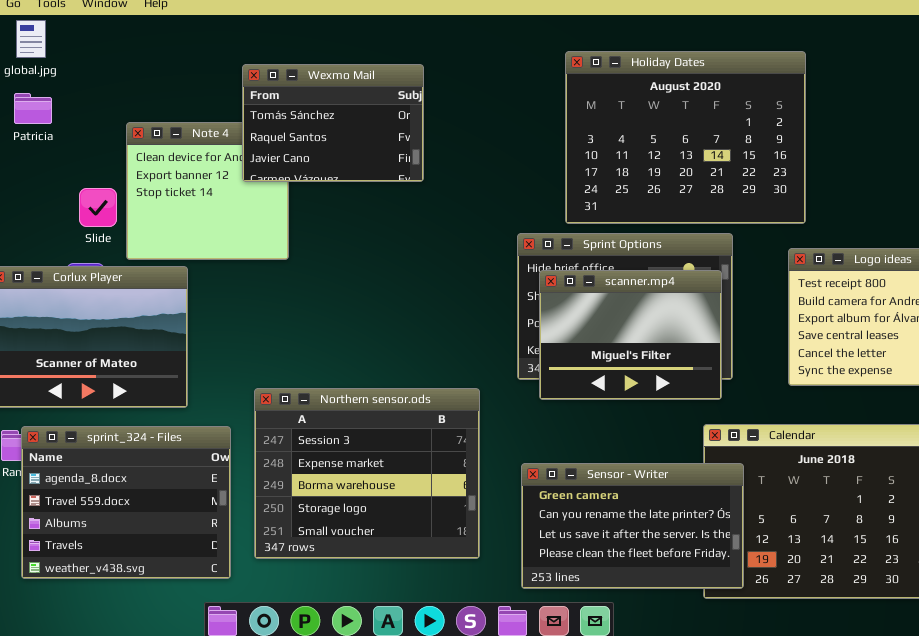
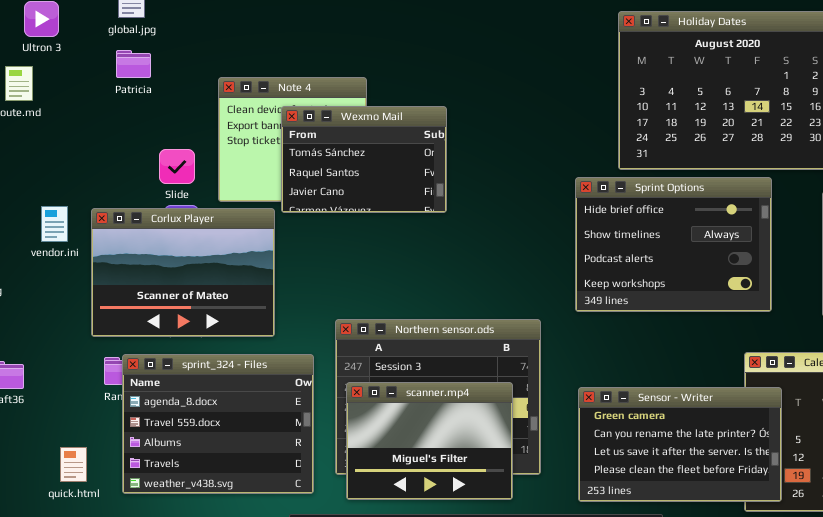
Wexmo Mail: [242,64,424,182] -> [281,106,447,213], moved
Slide: [79,188,117,227] -> [159,149,195,184], moved
scanner.mp4: [539,270,722,400] -> [346,382,513,500], moved

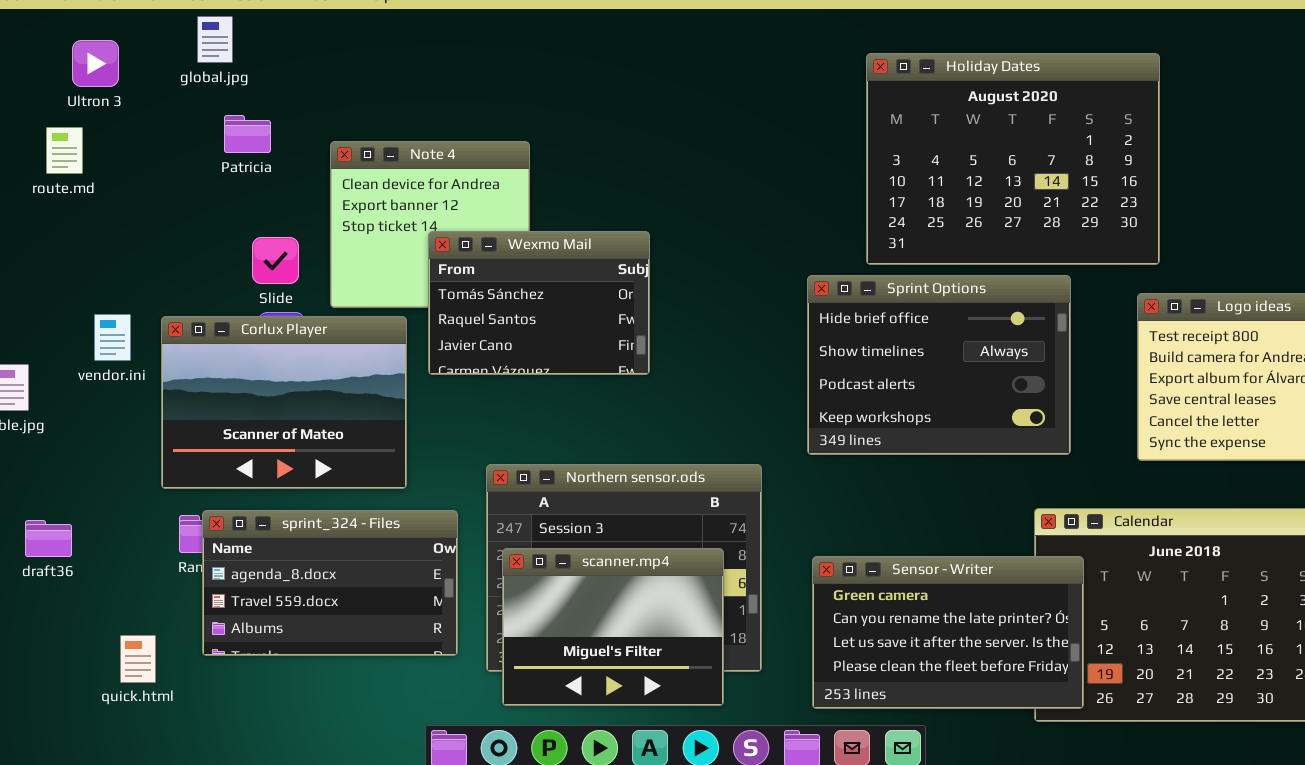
Patricia: [116,50,151,78] -> [224,115,271,153], moved
Wexmo Mail: [281,106,447,213] -> [428,231,650,375], moved
sprint_324 - Files: [122,354,314,494] -> [202,510,458,656], resized

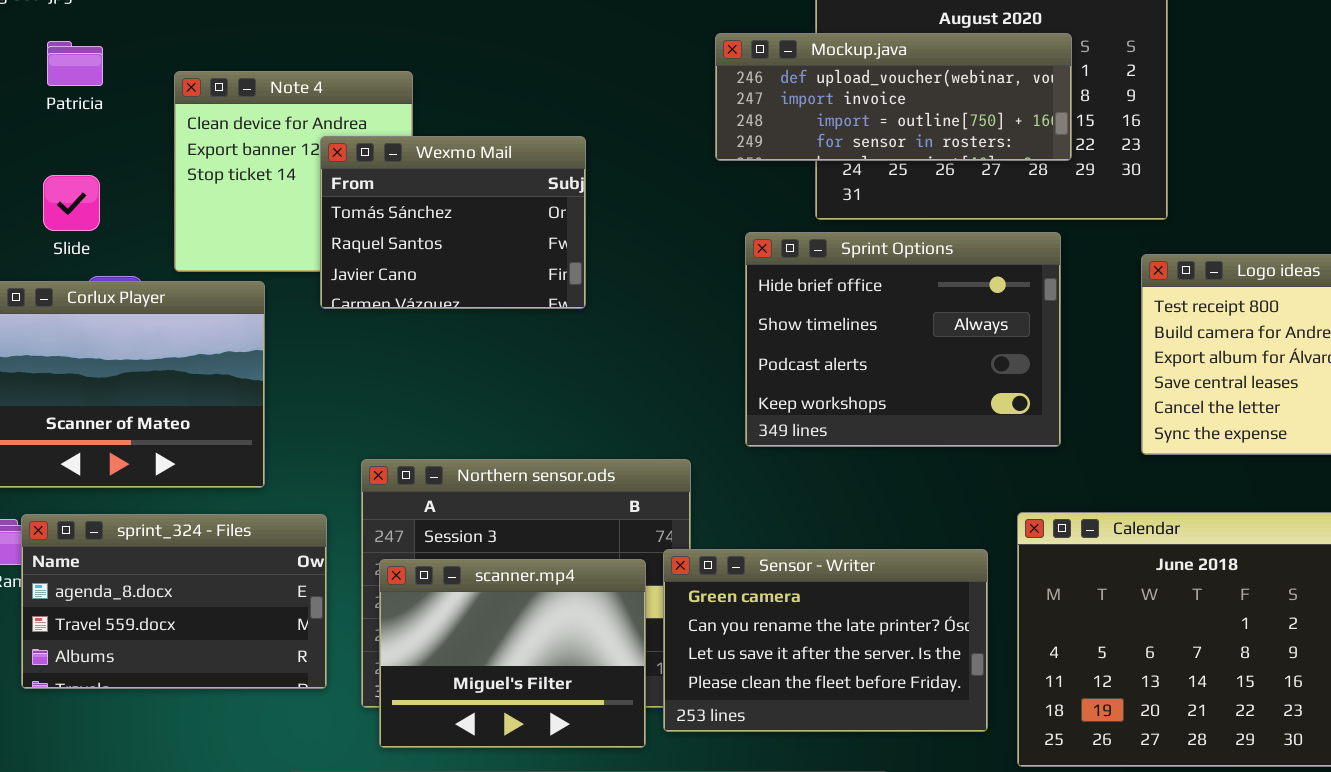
Mockup.java: none -> [715,33,1072,161], opened
Wexmo Mail: [428,231,650,375] -> [320,136,586,309], moved
Slide: [252,237,299,284] -> [43,175,100,231], moved
Sensor - Writer: [812,556,1084,709] -> [663,549,988,732], moved

